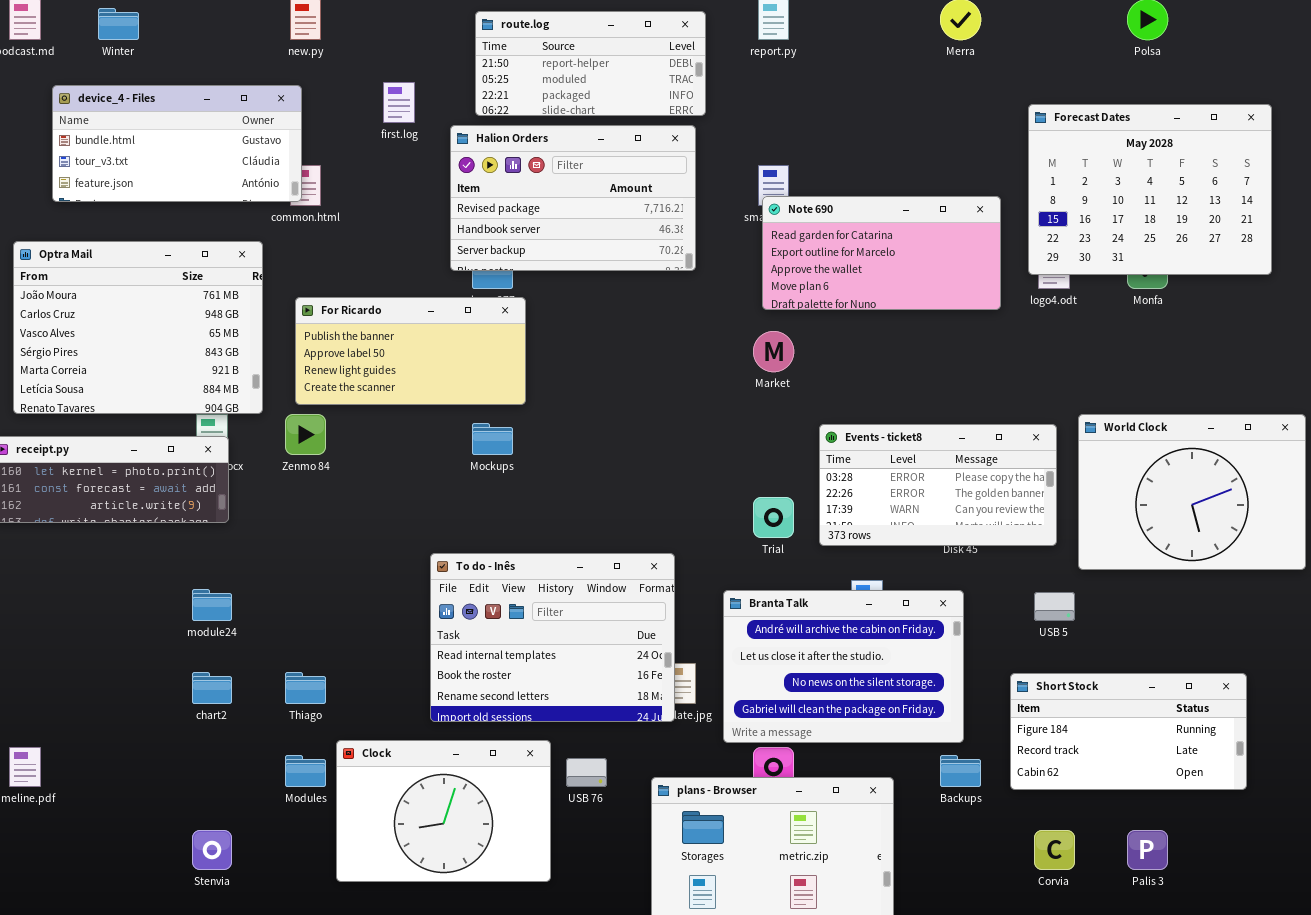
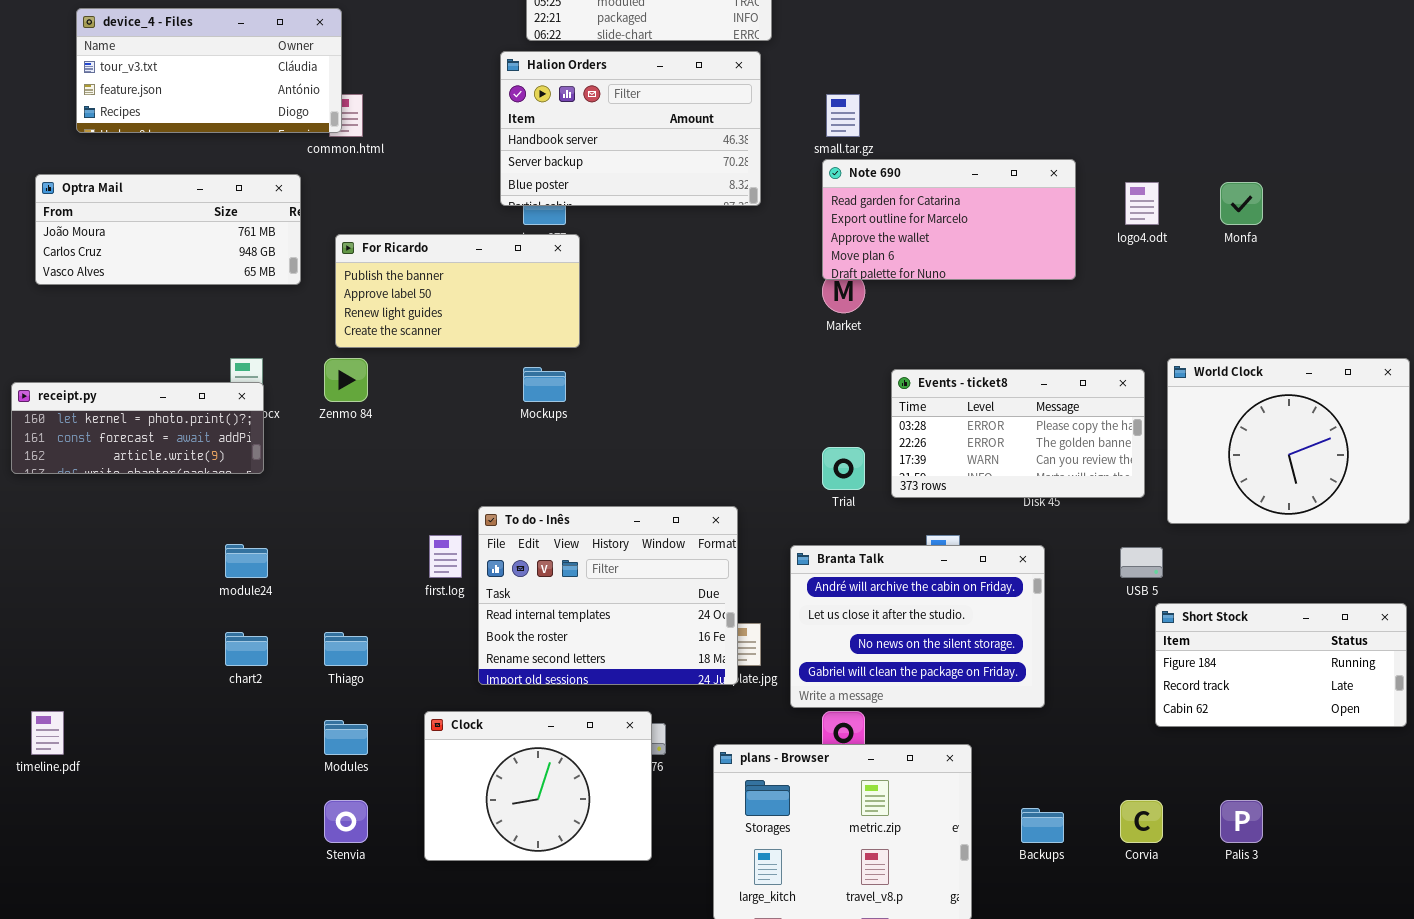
first.log: [383,82,415,123] -> [429,535,462,578], moved
device_4 - Files: [52,85,302,202] -> [76,8,342,133], scrolled down 1 row
Forecast Dates: [1028,104,1272,275] -> none, closed
Halion Orders: [450,125,696,271] -> [500,51,761,206], scrolled down 1 row
Note 690: [762,196,1001,310] -> [822,159,1076,280], moved
Optra Mail: [13,241,263,414] -> [35,174,301,285], resized
Short Stock: [1010,673,1247,790] -> [1155,603,1407,727], moved
Clock: [336,740,551,882] -> [424,711,652,861], moved
Backups: [940,755,981,787] -> [1021,808,1064,843], moved
Stenvia: [192,830,232,870] -> [324,800,368,843], moved

